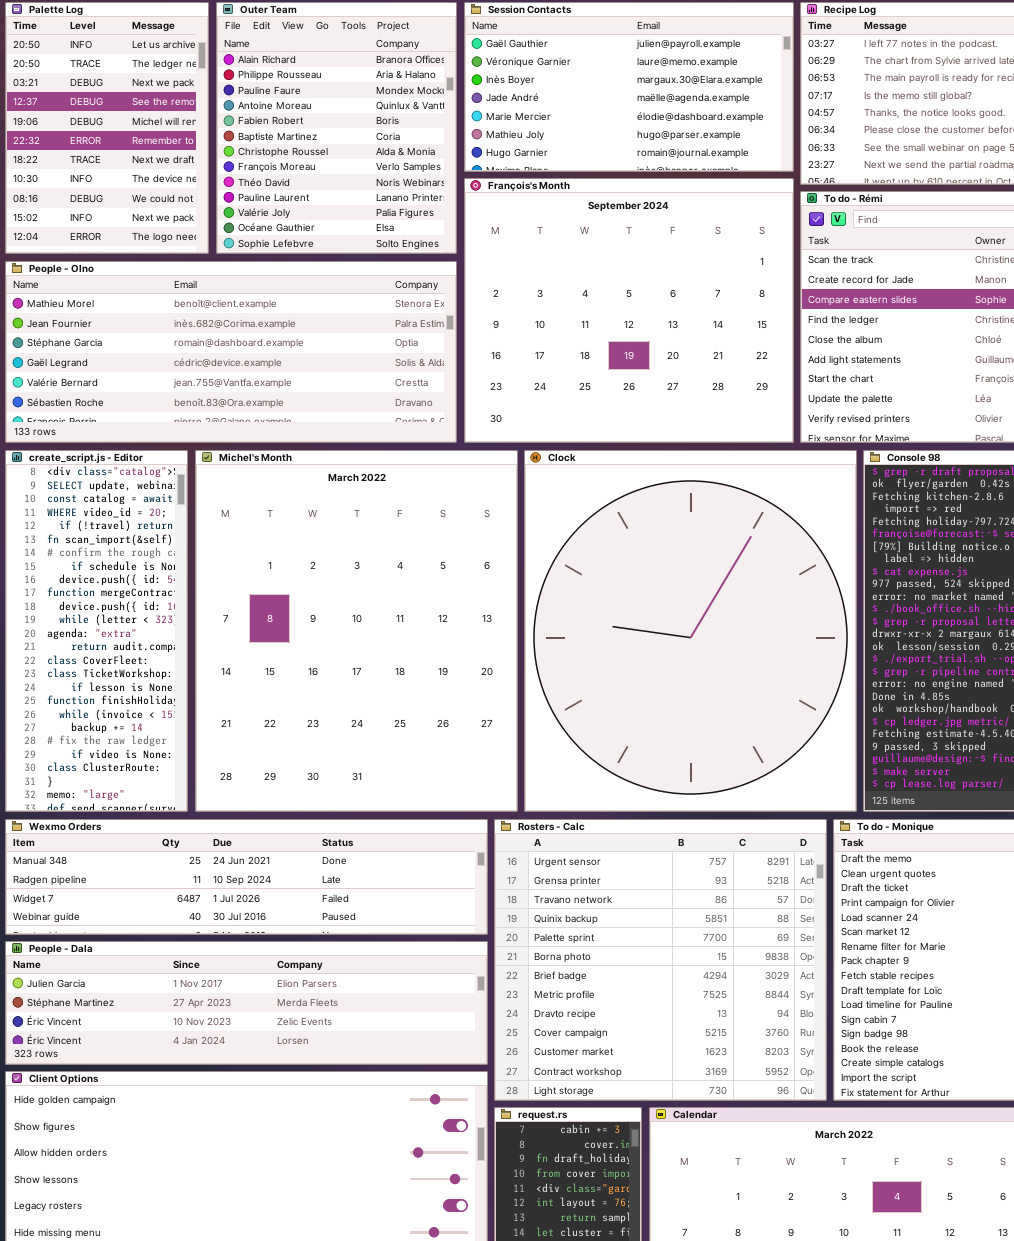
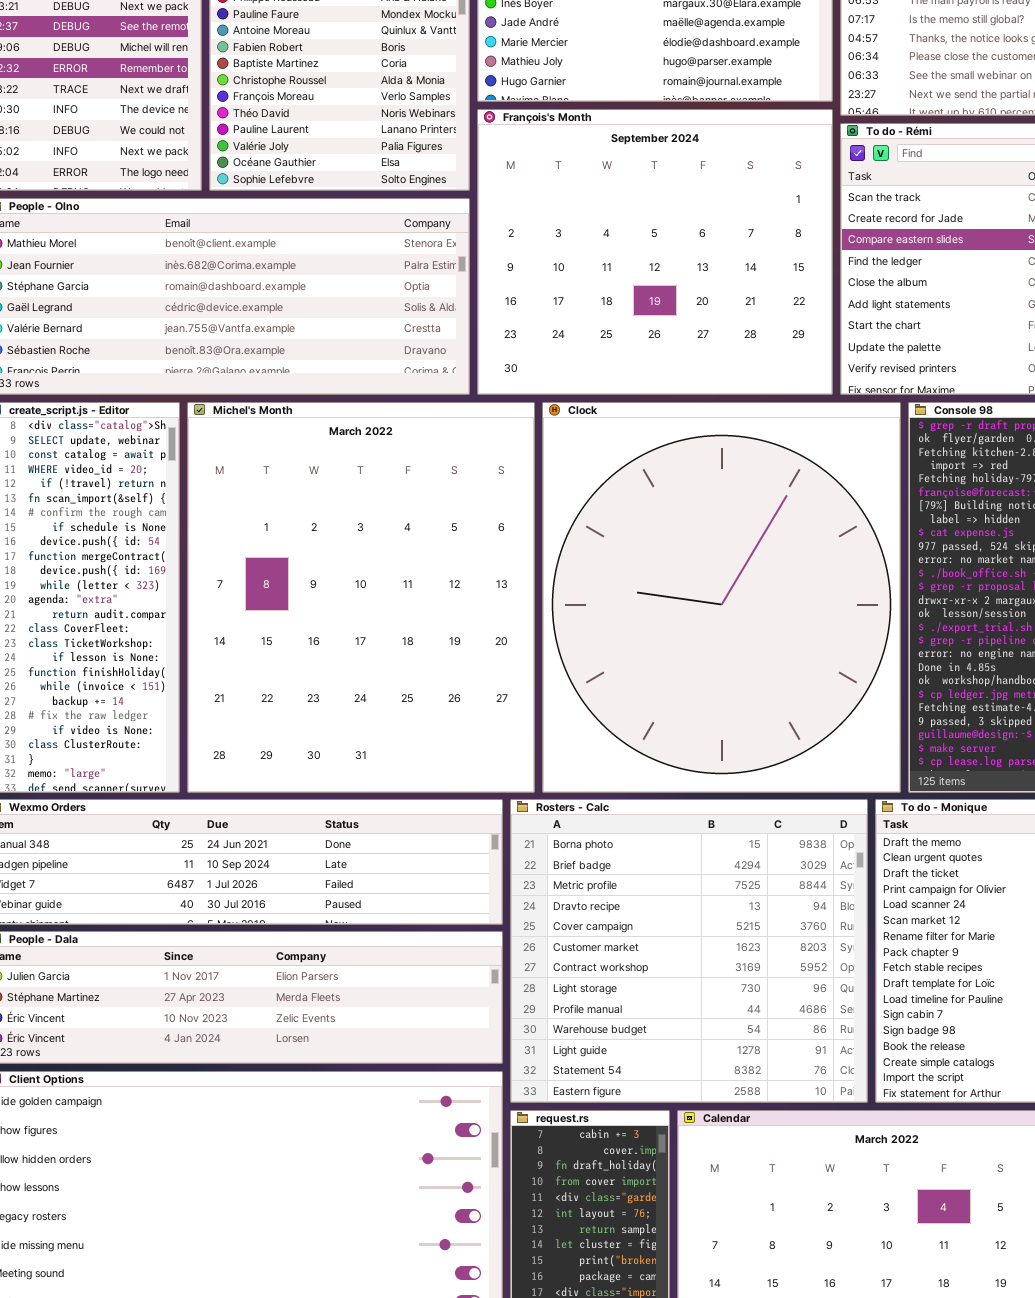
Rosters - Calc: [494,819,827,1101] -> [510,799,868,1103], scrolled down 5 rows

